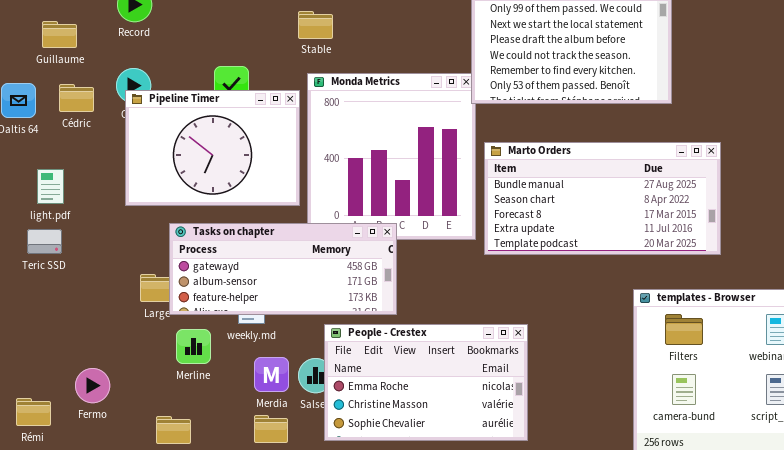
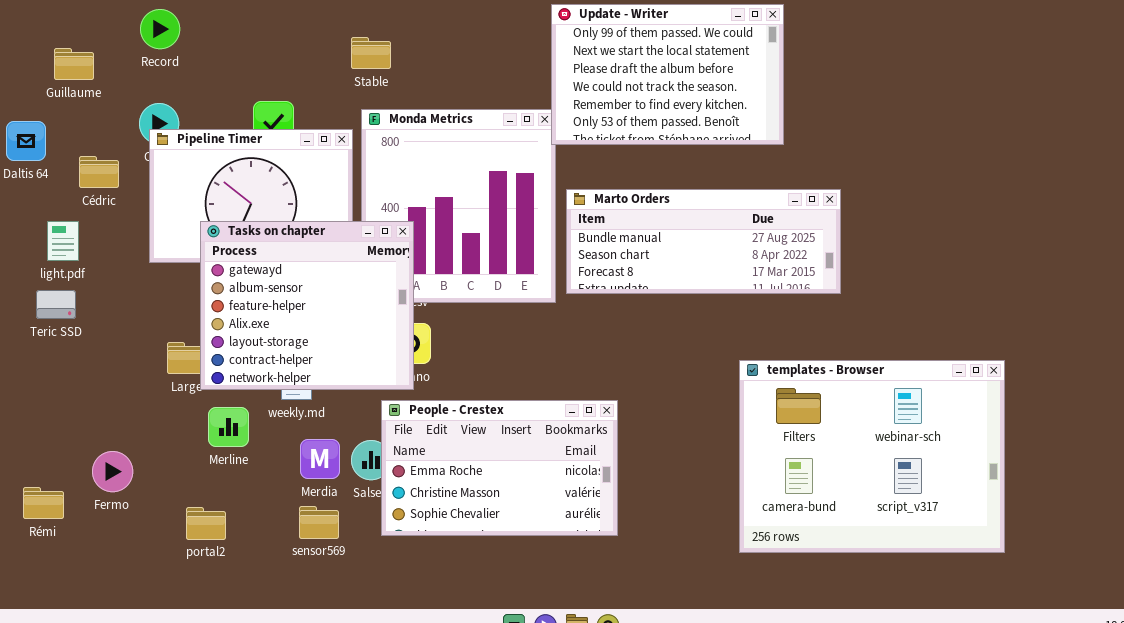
Cédric: [59,84,94,112] -> [79,156,119,188], moved
Marto Orders: [484,142,721,255] -> [566,189,841,294], resized
Tasks on chapter: [169,223,397,315] -> [200,221,414,390], resized

